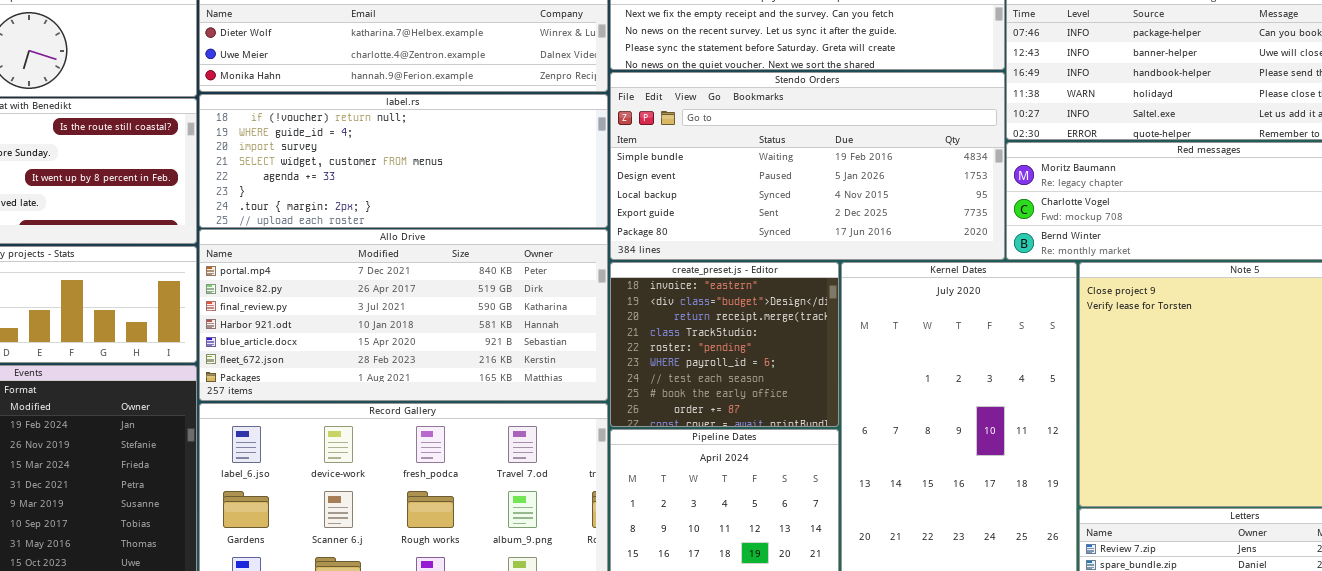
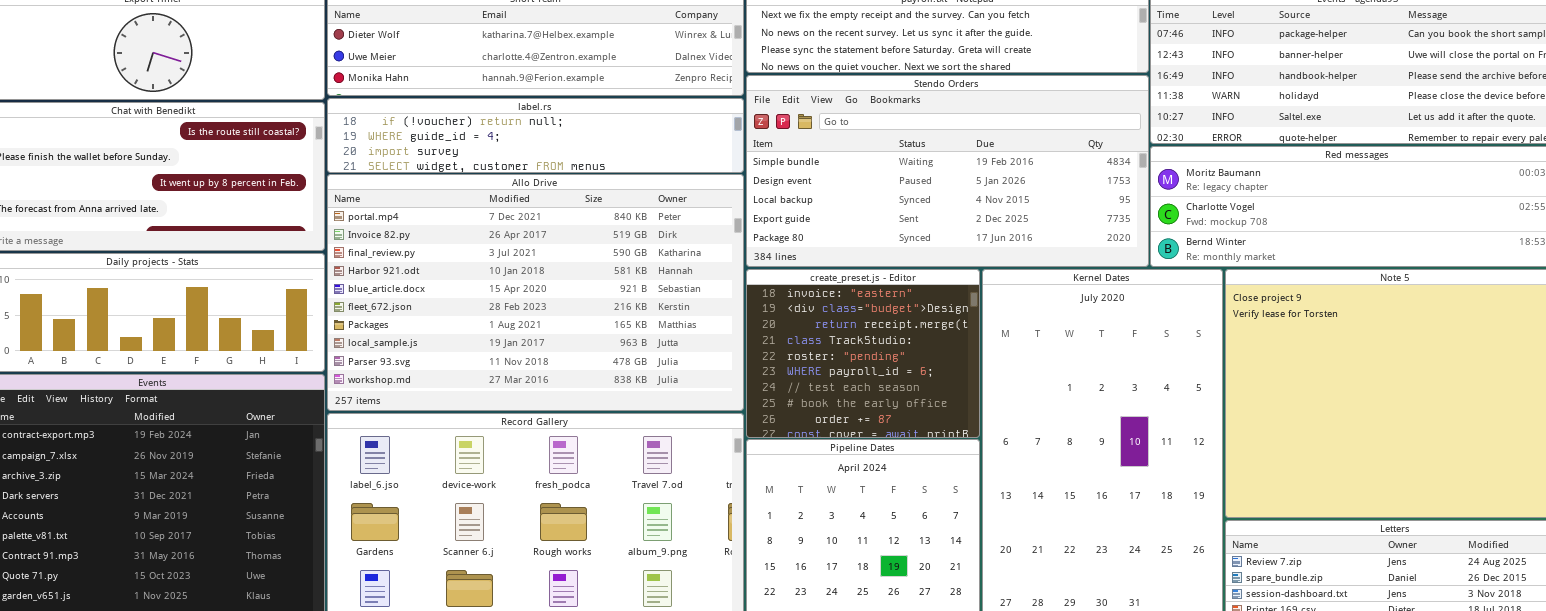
label.rs: [199,94,608,228] -> [327,98,744,173], resized
Allo Drive: [199,229,608,401] -> [327,174,744,411], resized

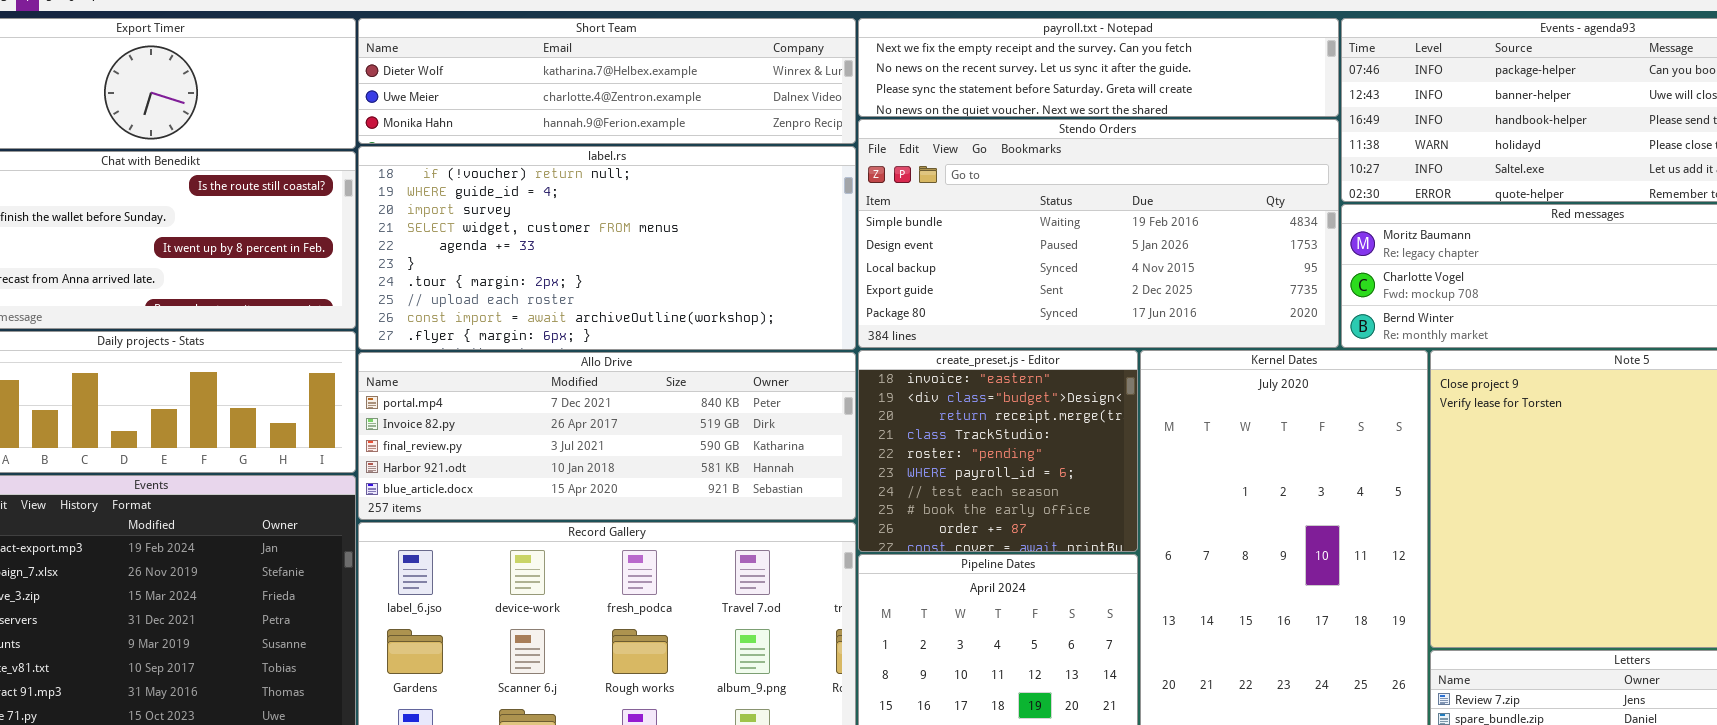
label.rs: [327,98,744,173] -> [358,146,856,350], resized
Allo Drive: [327,174,744,411] -> [358,352,856,520], resized

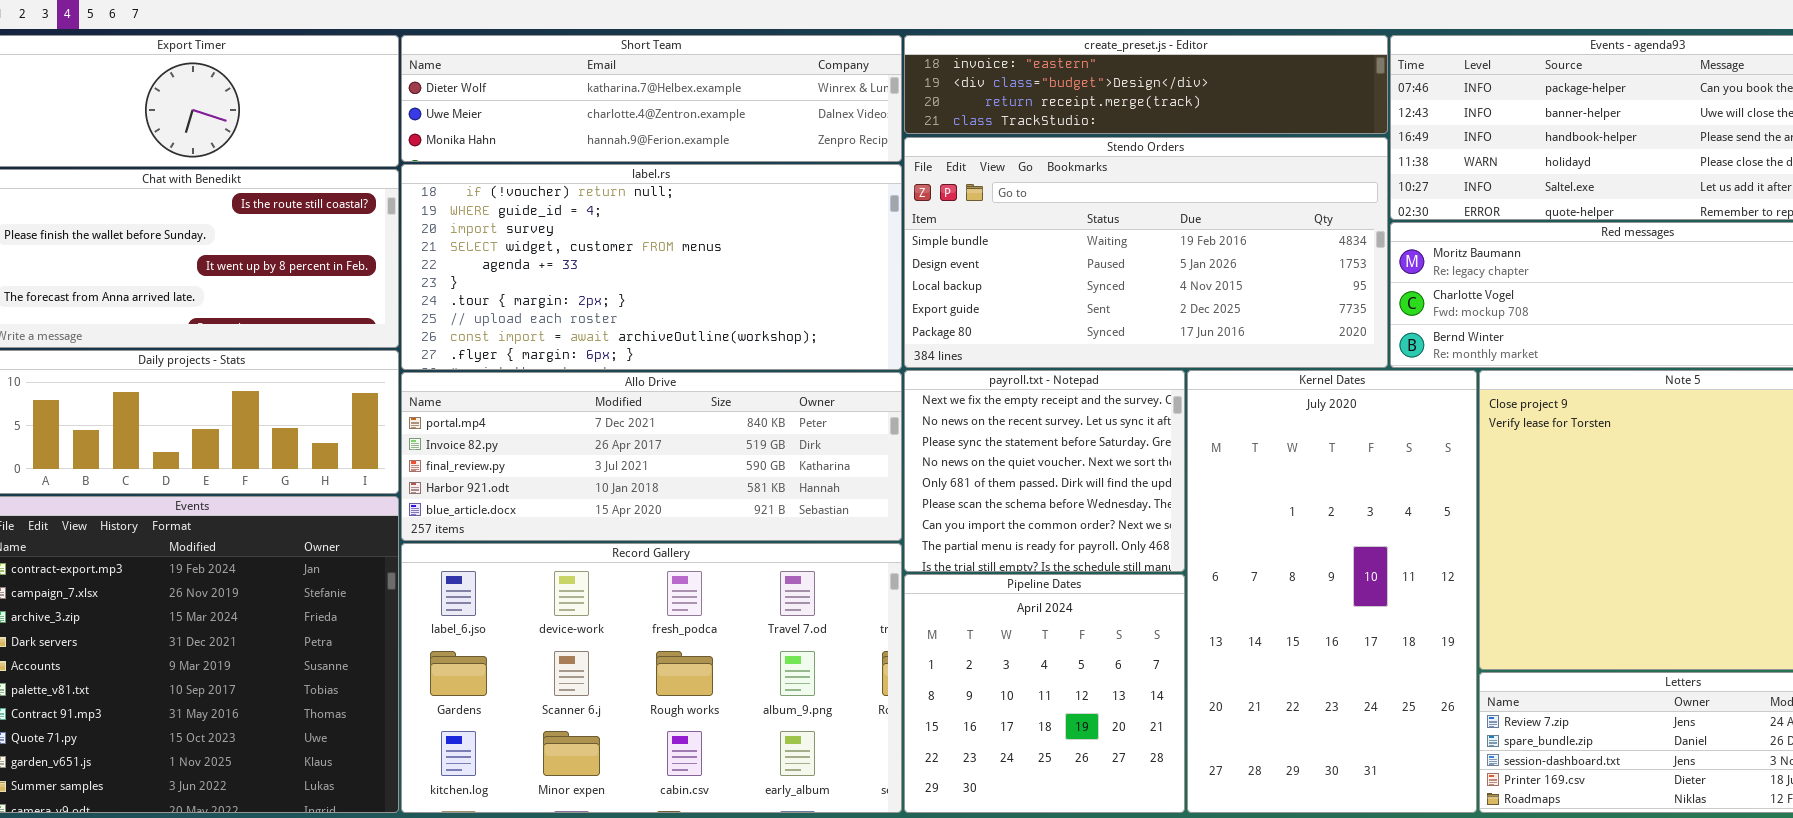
payroll.txt - Notepad: [858,18,1339,117] -> [904,370,1185,572], moved, resized
create_preset.js - Editor: [858,350,1138,552] -> [904,35,1388,134], moved, resized

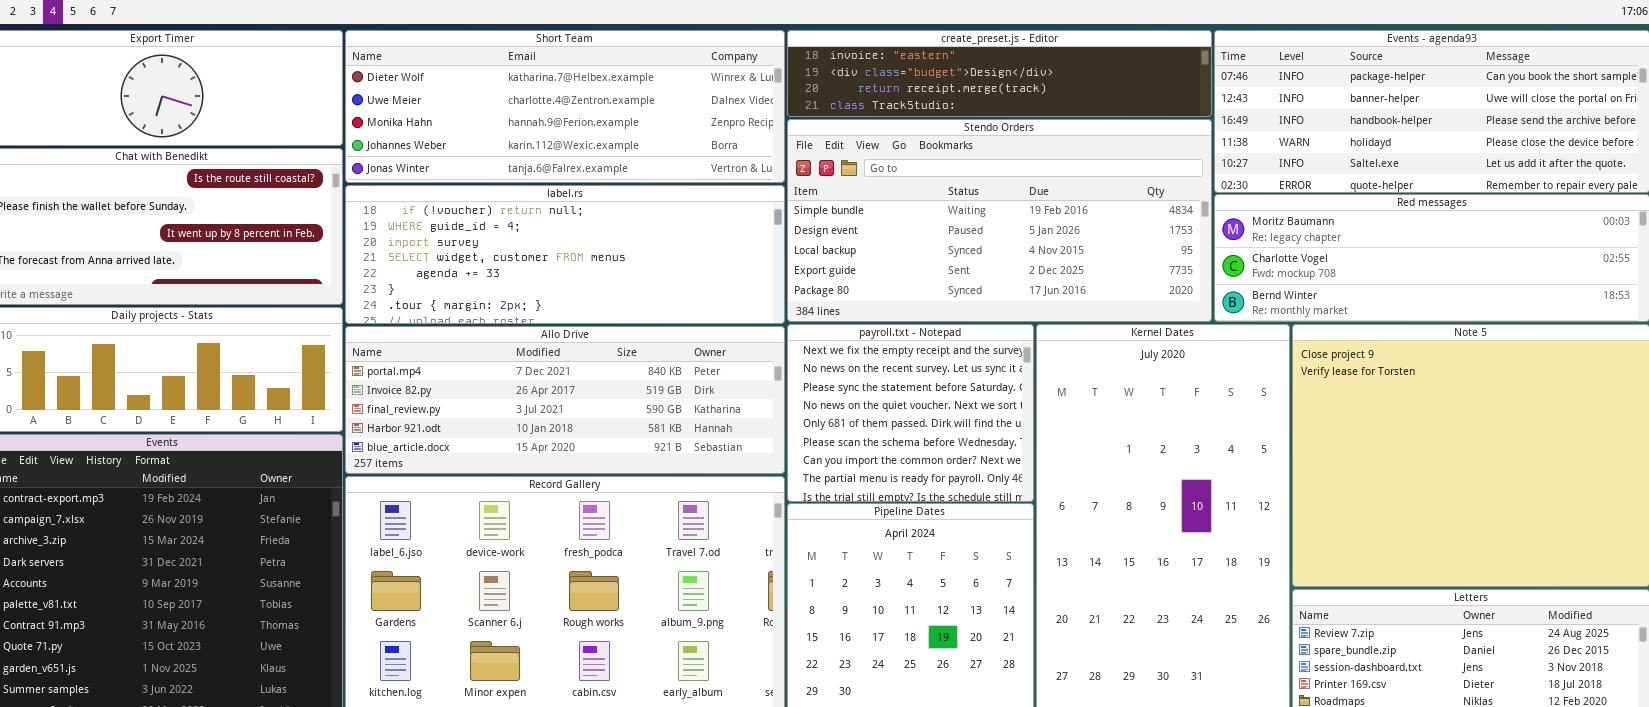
Short Team: [401,35,902,162] -> [345,30,785,183], resized
label.rs: [401,164,902,370] -> [345,185,785,324], resized

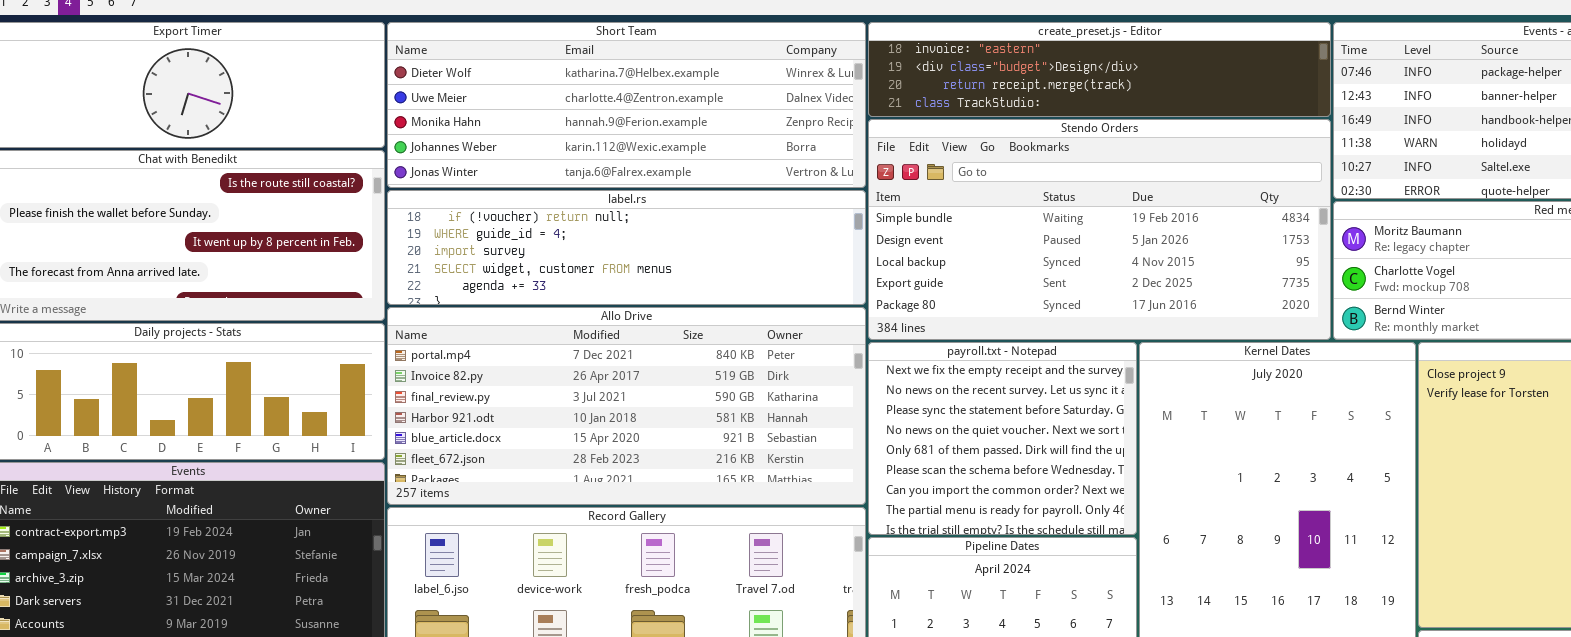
label.rs: [345,185,785,324] -> [387,190,866,305], resized
Allo Drive: [345,326,785,474] -> [387,307,866,505], resized

